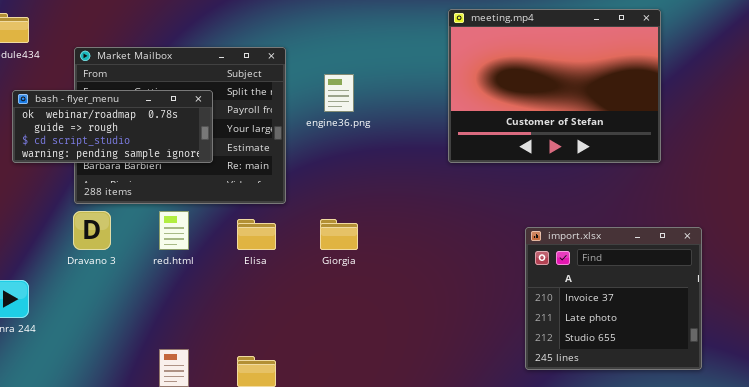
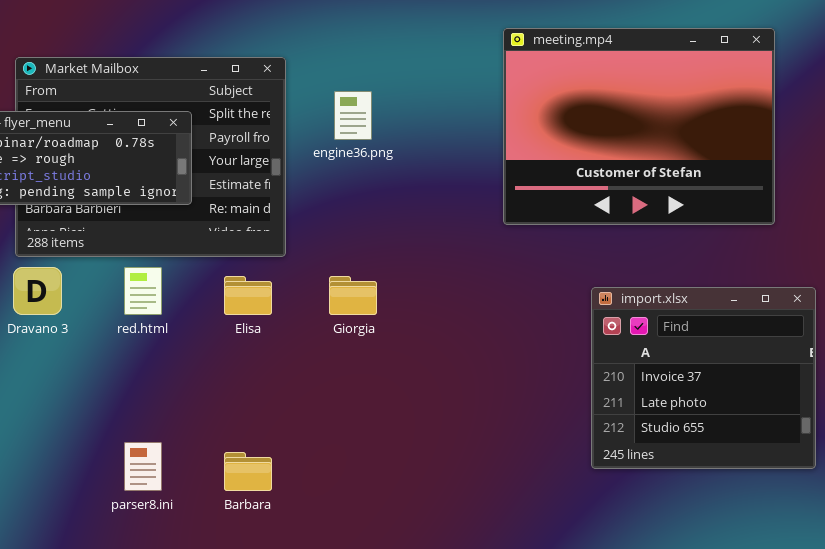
meeting.mp4: [448,9,661,163] -> [503,28,775,225], moved

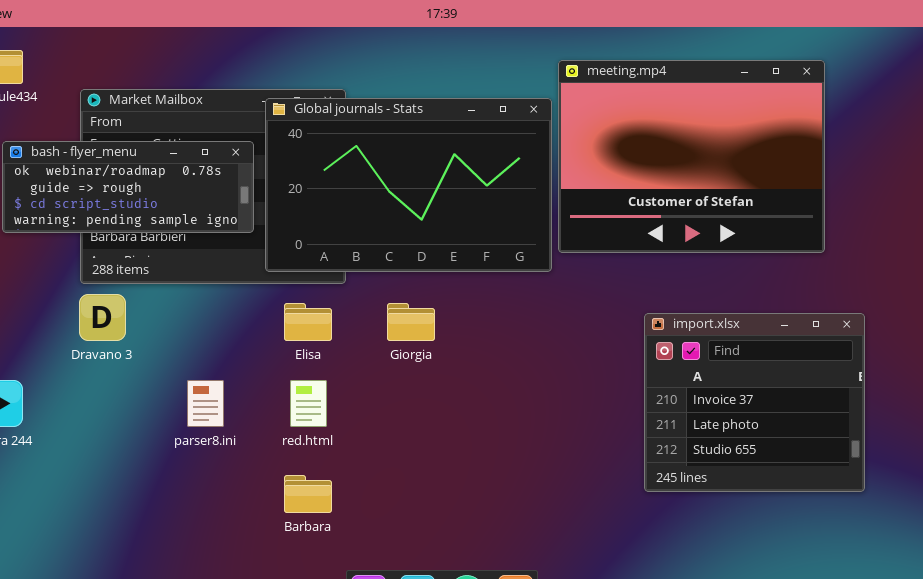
Global journals - Stats: none -> [265,98,552,272], opened
red.html: [124,267,162,315] -> [290,380,327,427], moved
parser8.ini: [124,442,162,491] -> [187,380,224,427], moved

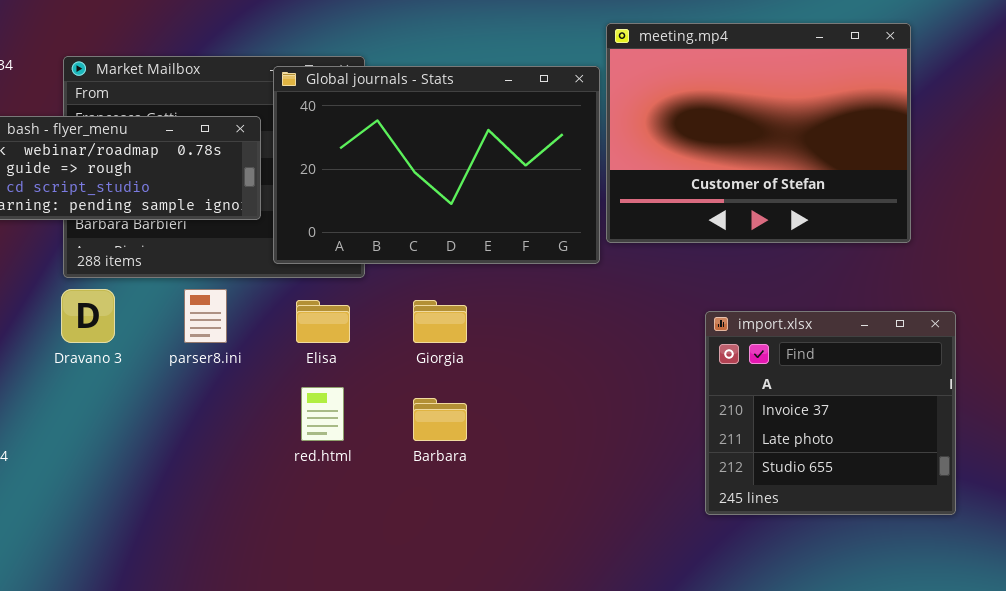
parser8.ini: [187,380,224,427] -> [184,289,227,343], moved
Barbara: [284,475,332,513] -> [413,398,467,441], moved

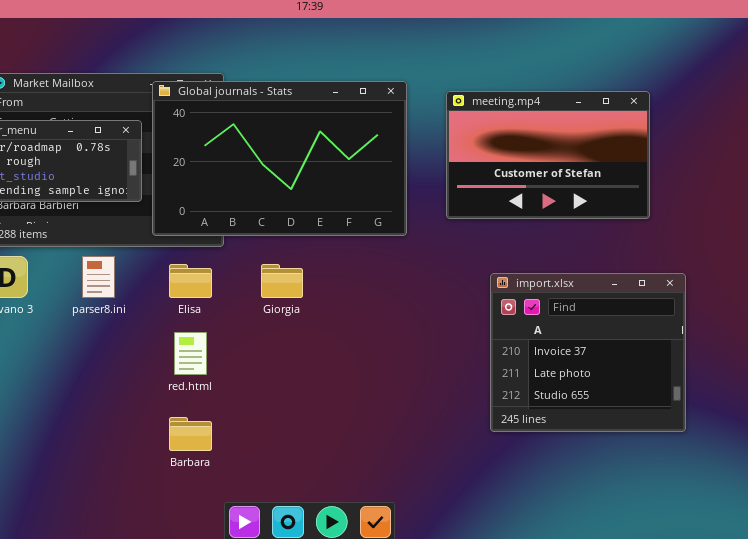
meeting.mp4: [606,23,911,243] -> [446,91,650,219], resized
Barbara: [413,398,467,441] -> [169,417,212,451], moved

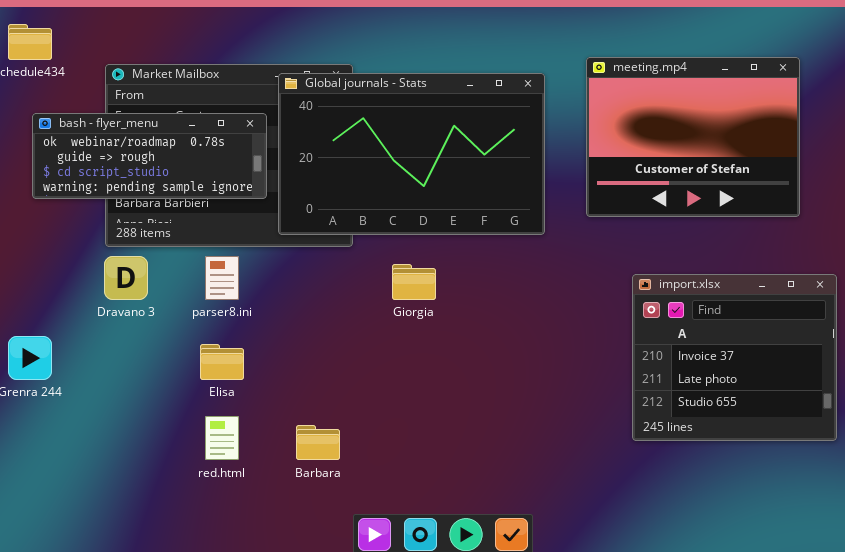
meeting.mp4: [446,91,650,219] -> [586,57,800,217], resized
Elisa: [169,264,212,298] -> [200,344,244,380], moved
red.html: [174,332,207,375] -> [205,416,239,460], moved

